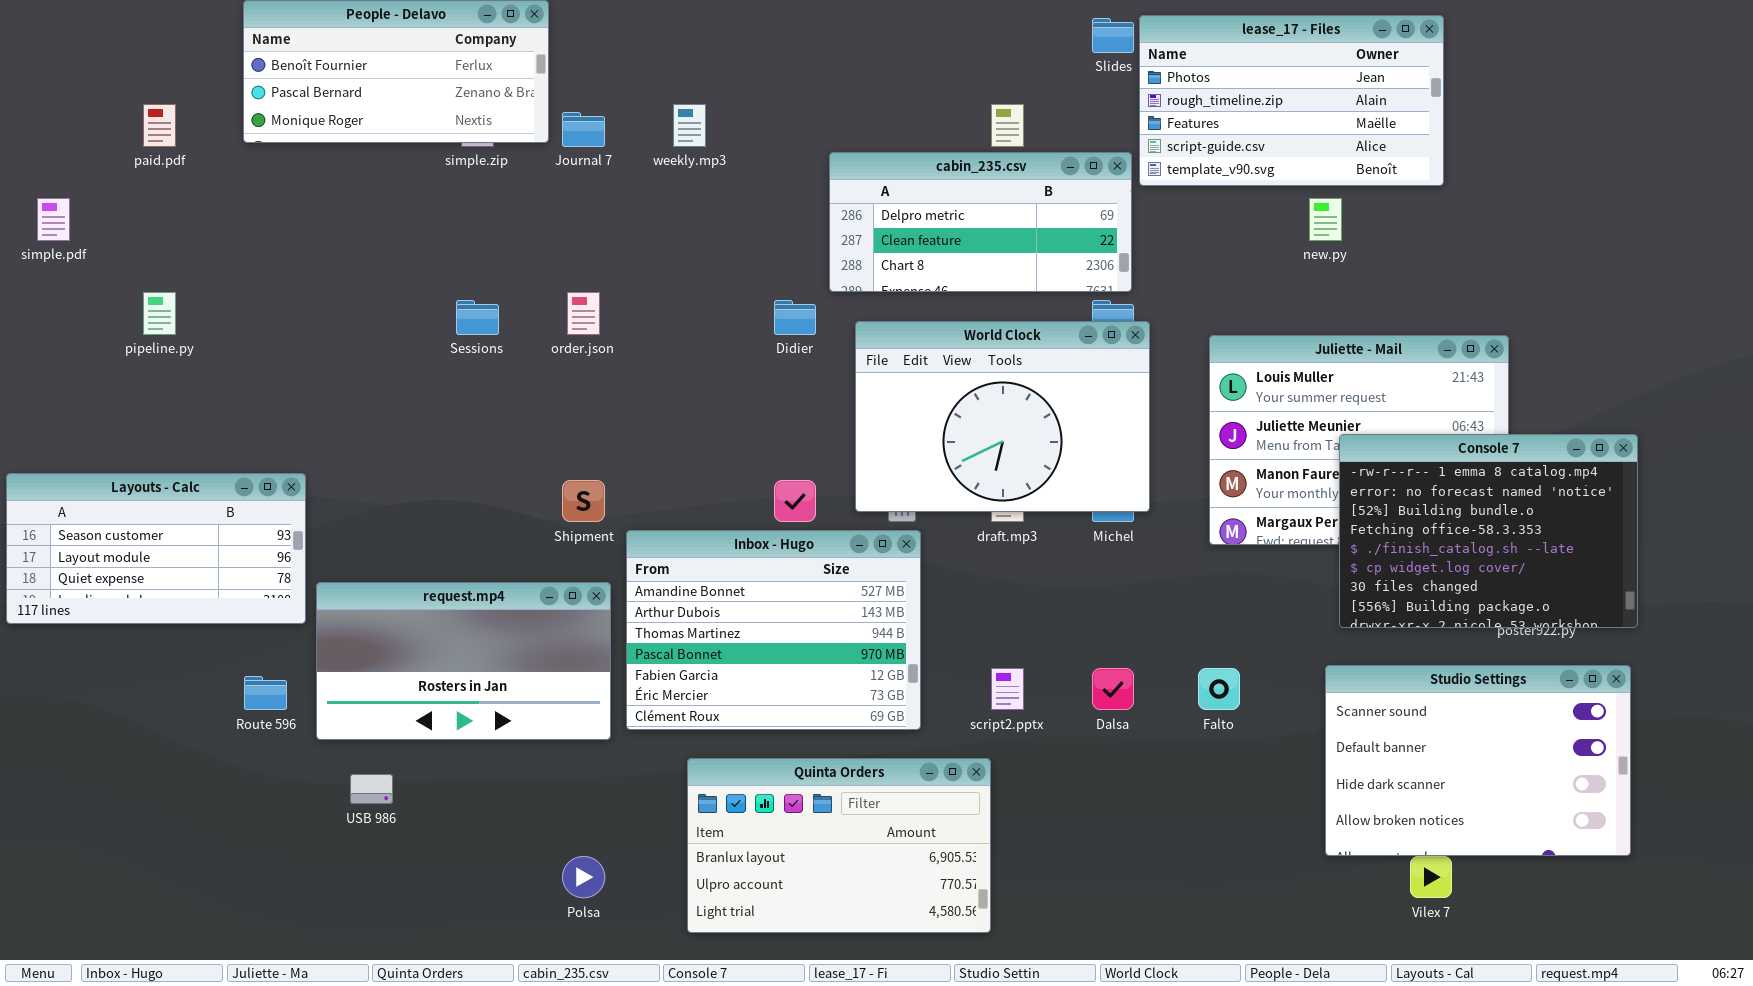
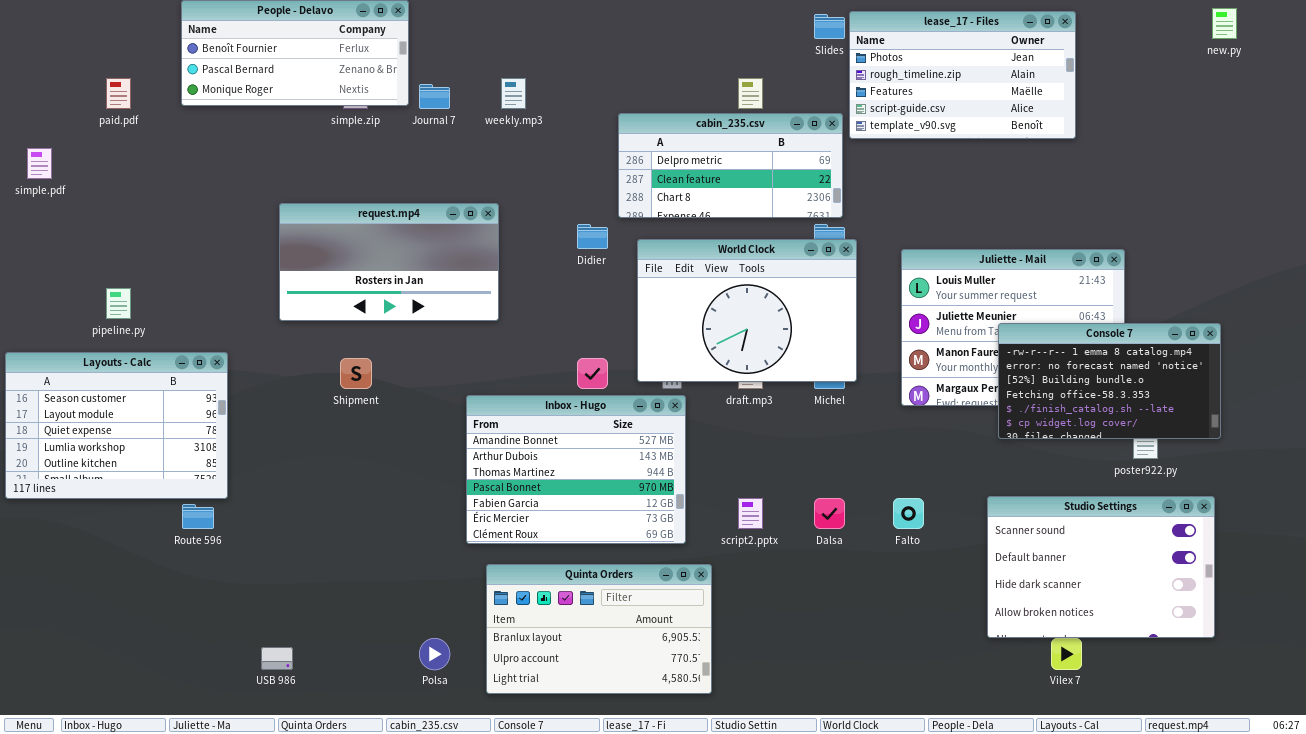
new.py: [1309,198,1342,241] -> [1212,8,1237,39], moved
pipeline.py: [143,292,176,335] -> [106,288,131,319], moved
Console 7: [1339,434,1638,628] -> [998,323,1221,439], resized
Layouts - Calc: [6,473,306,624] -> [5,352,228,499], resized
Shipment: [562,480,605,522] -> [340,358,372,389], moved
request.mp4: [316,582,611,740] -> [279,203,499,321], moved
Quinta Orders: [687,758,991,933] -> [486,564,712,694], moved
USB 986: [350,774,393,804] -> [261,647,293,670], moved

